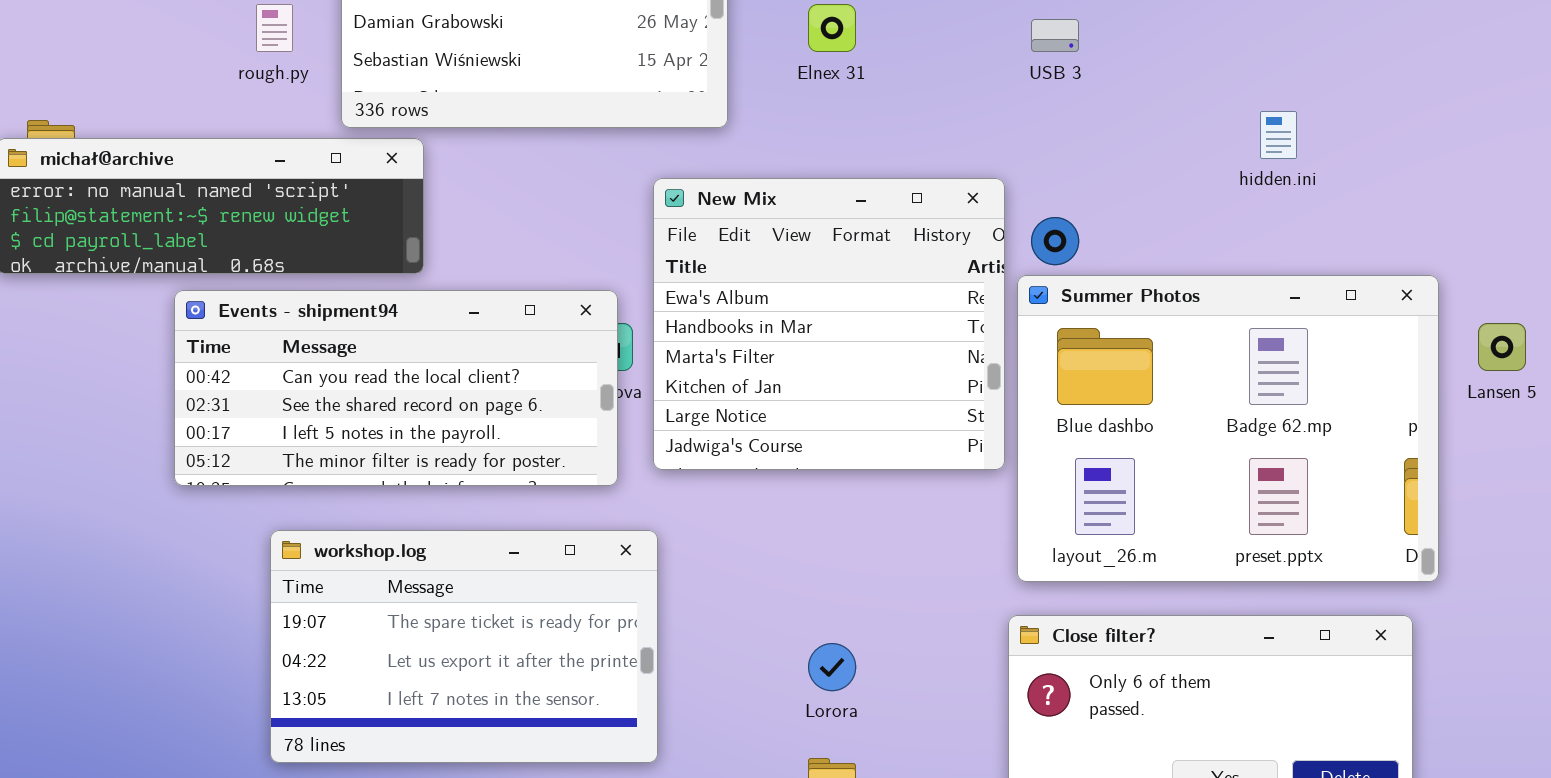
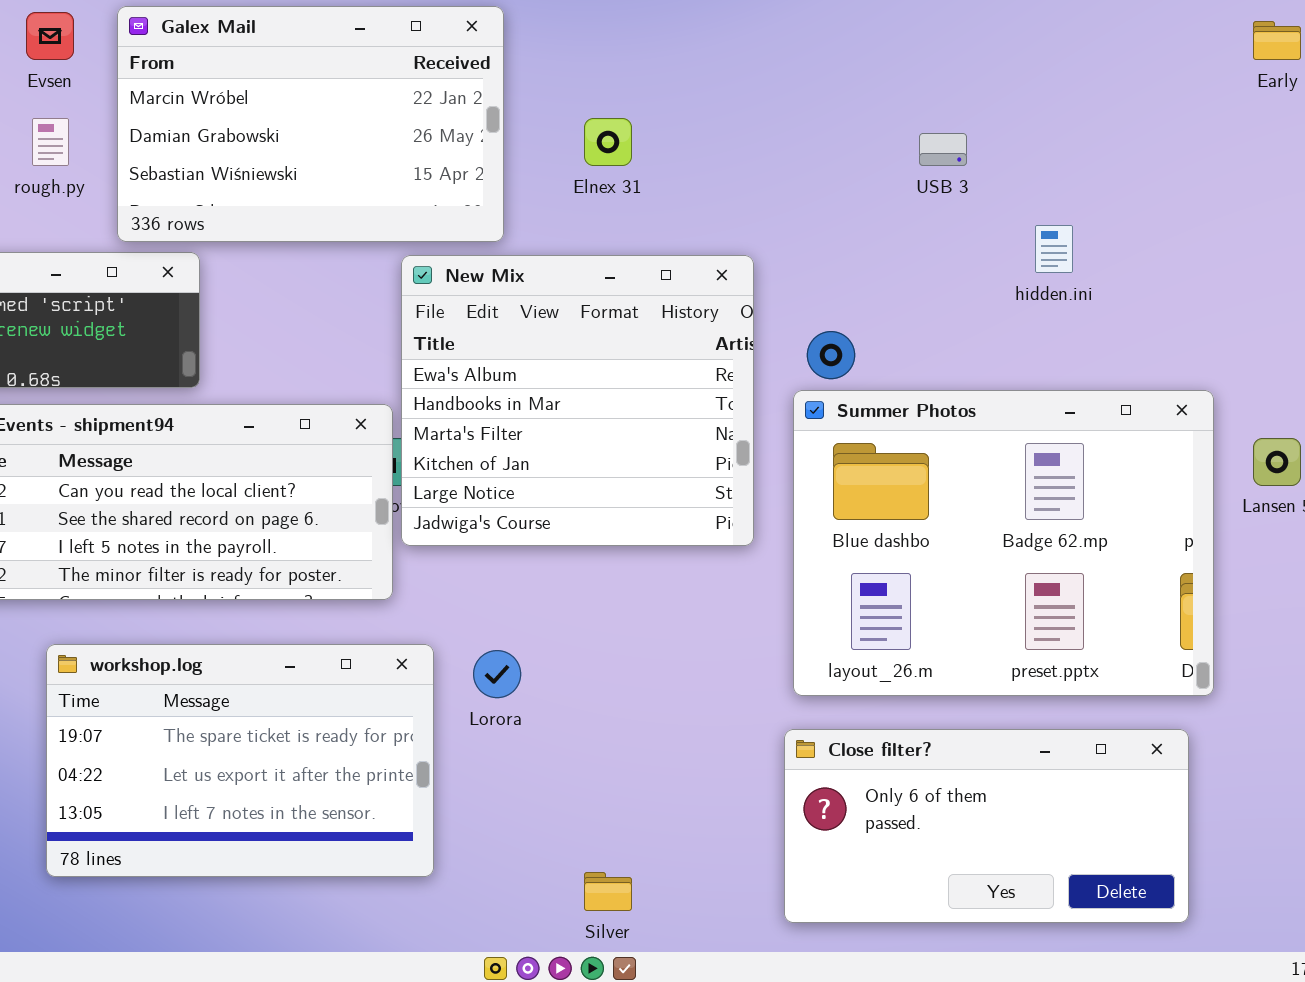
USB 3: [1031,19,1079,52] -> [919,133,967,166], moved
New Mix: [653,178,1005,470] -> [401,255,754,546], moved
Lorora: [808,643,856,691] -> [473,650,521,698], moved

